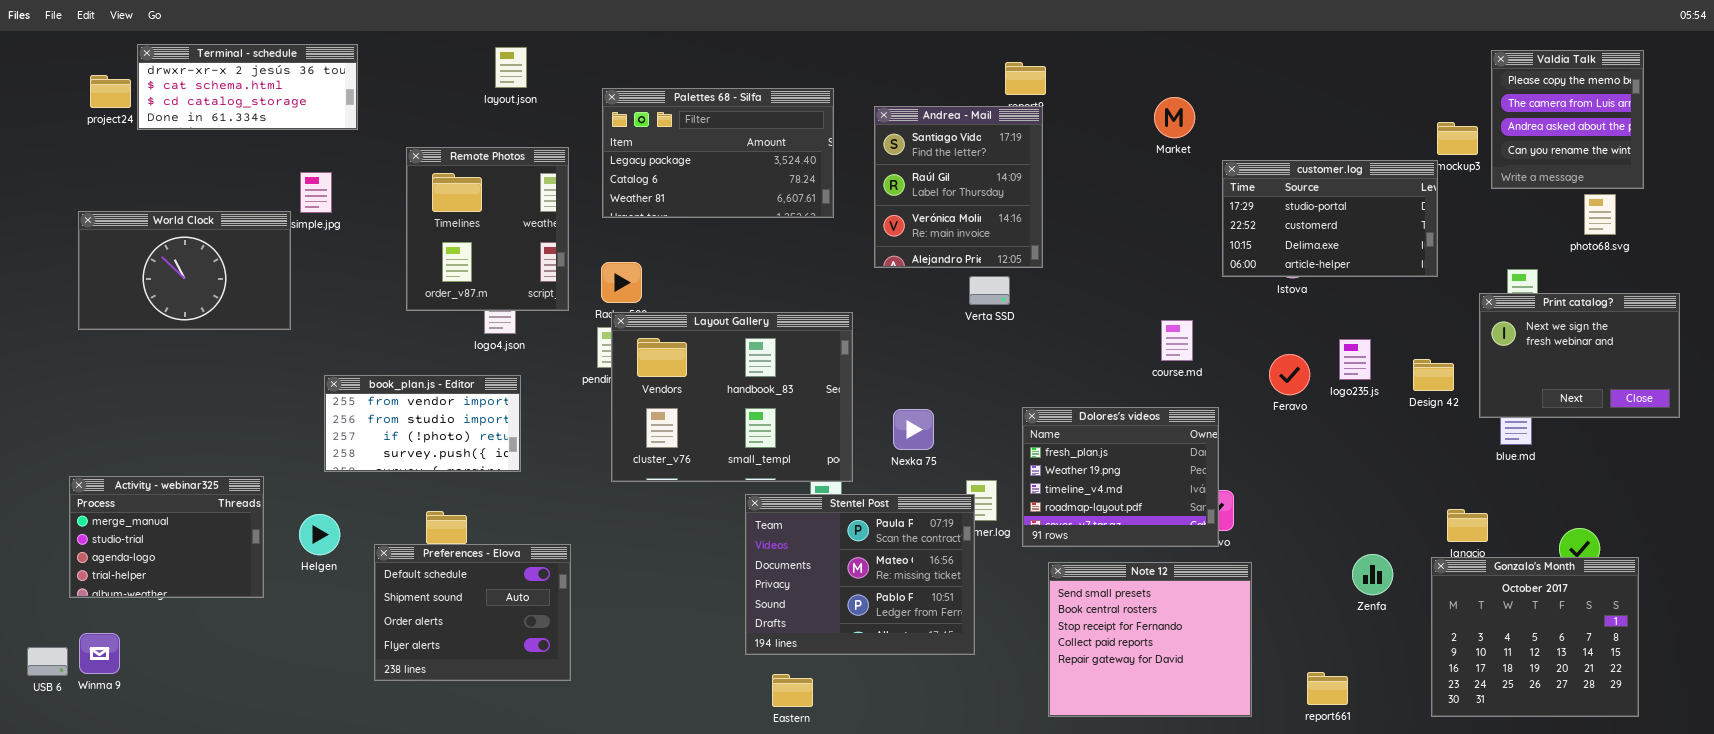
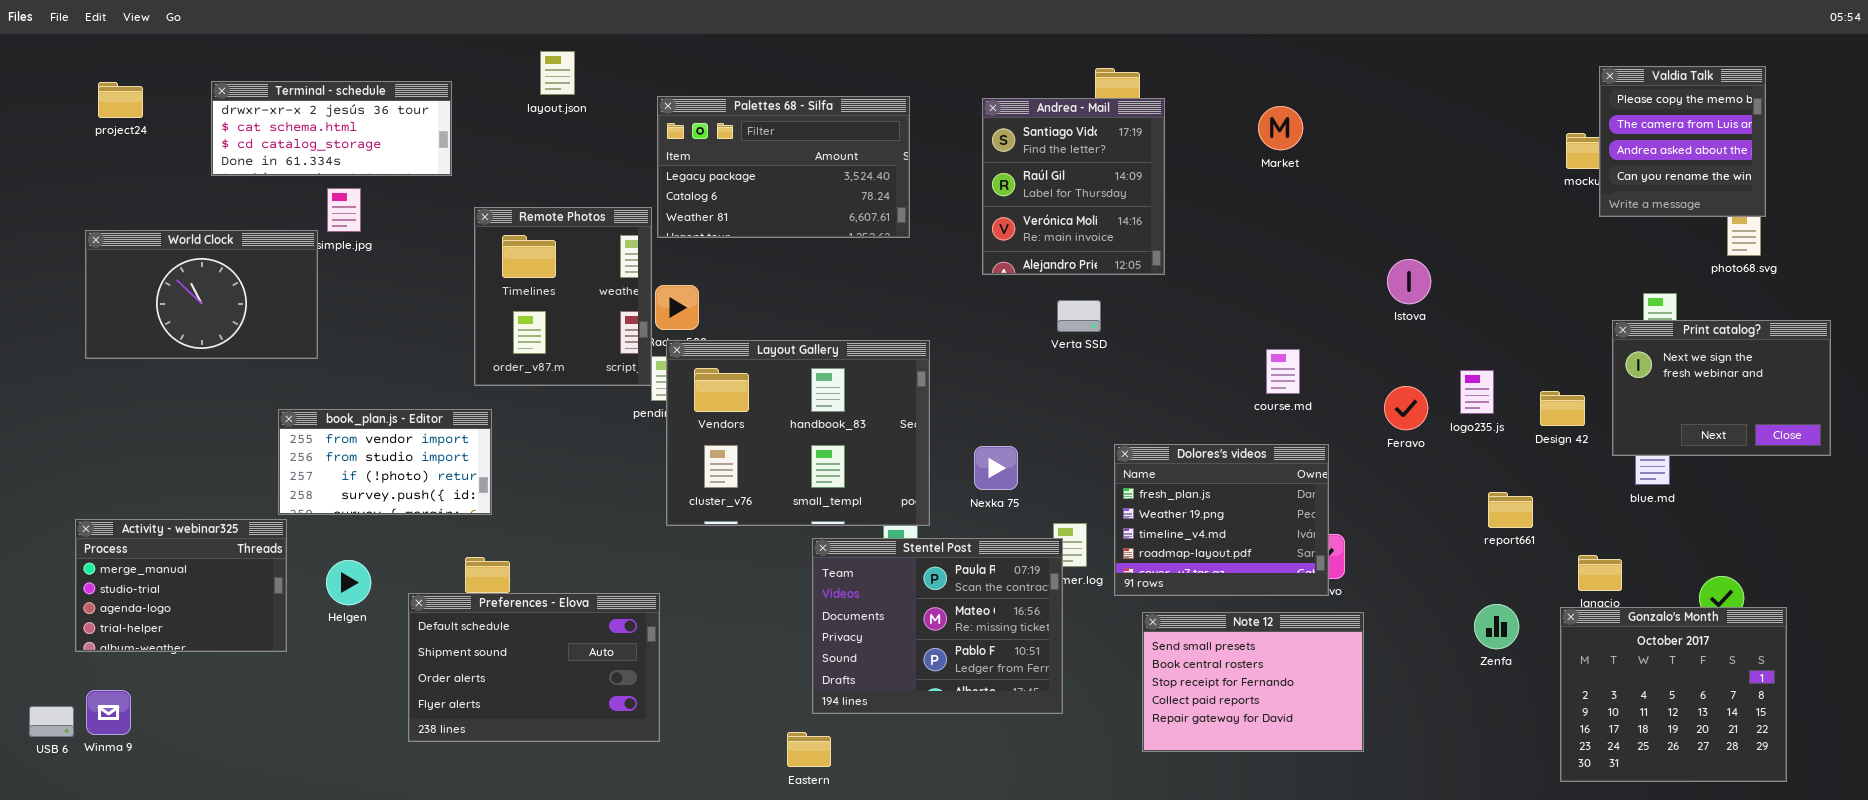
Terminal - schedule: [137,44,358,130] -> [211,81,452,176], moved
Valdia Talk: [1491,50,1644,189] -> [1599,66,1766,217], moved
Andrea - Mail: [874,106,1043,268] -> [982,98,1165,275], moved
Remote Photos: [406,147,569,311] -> [474,207,652,386], moved
customer.log: [1222,160,1438,277] -> none, closed
book_plan.js - Editor: [324,375,521,472] -> [278,409,492,515], moved
Preferences - Elova: [374,544,571,681] -> [408,593,660,742], resized
Note 12: [1048,562,1252,717] -> [1142,612,1364,752], resized
report661: [1307,672,1348,705] -> [1488,492,1533,528], moved
Eastern: [772,674,813,707] -> [787,732,831,767], moved

